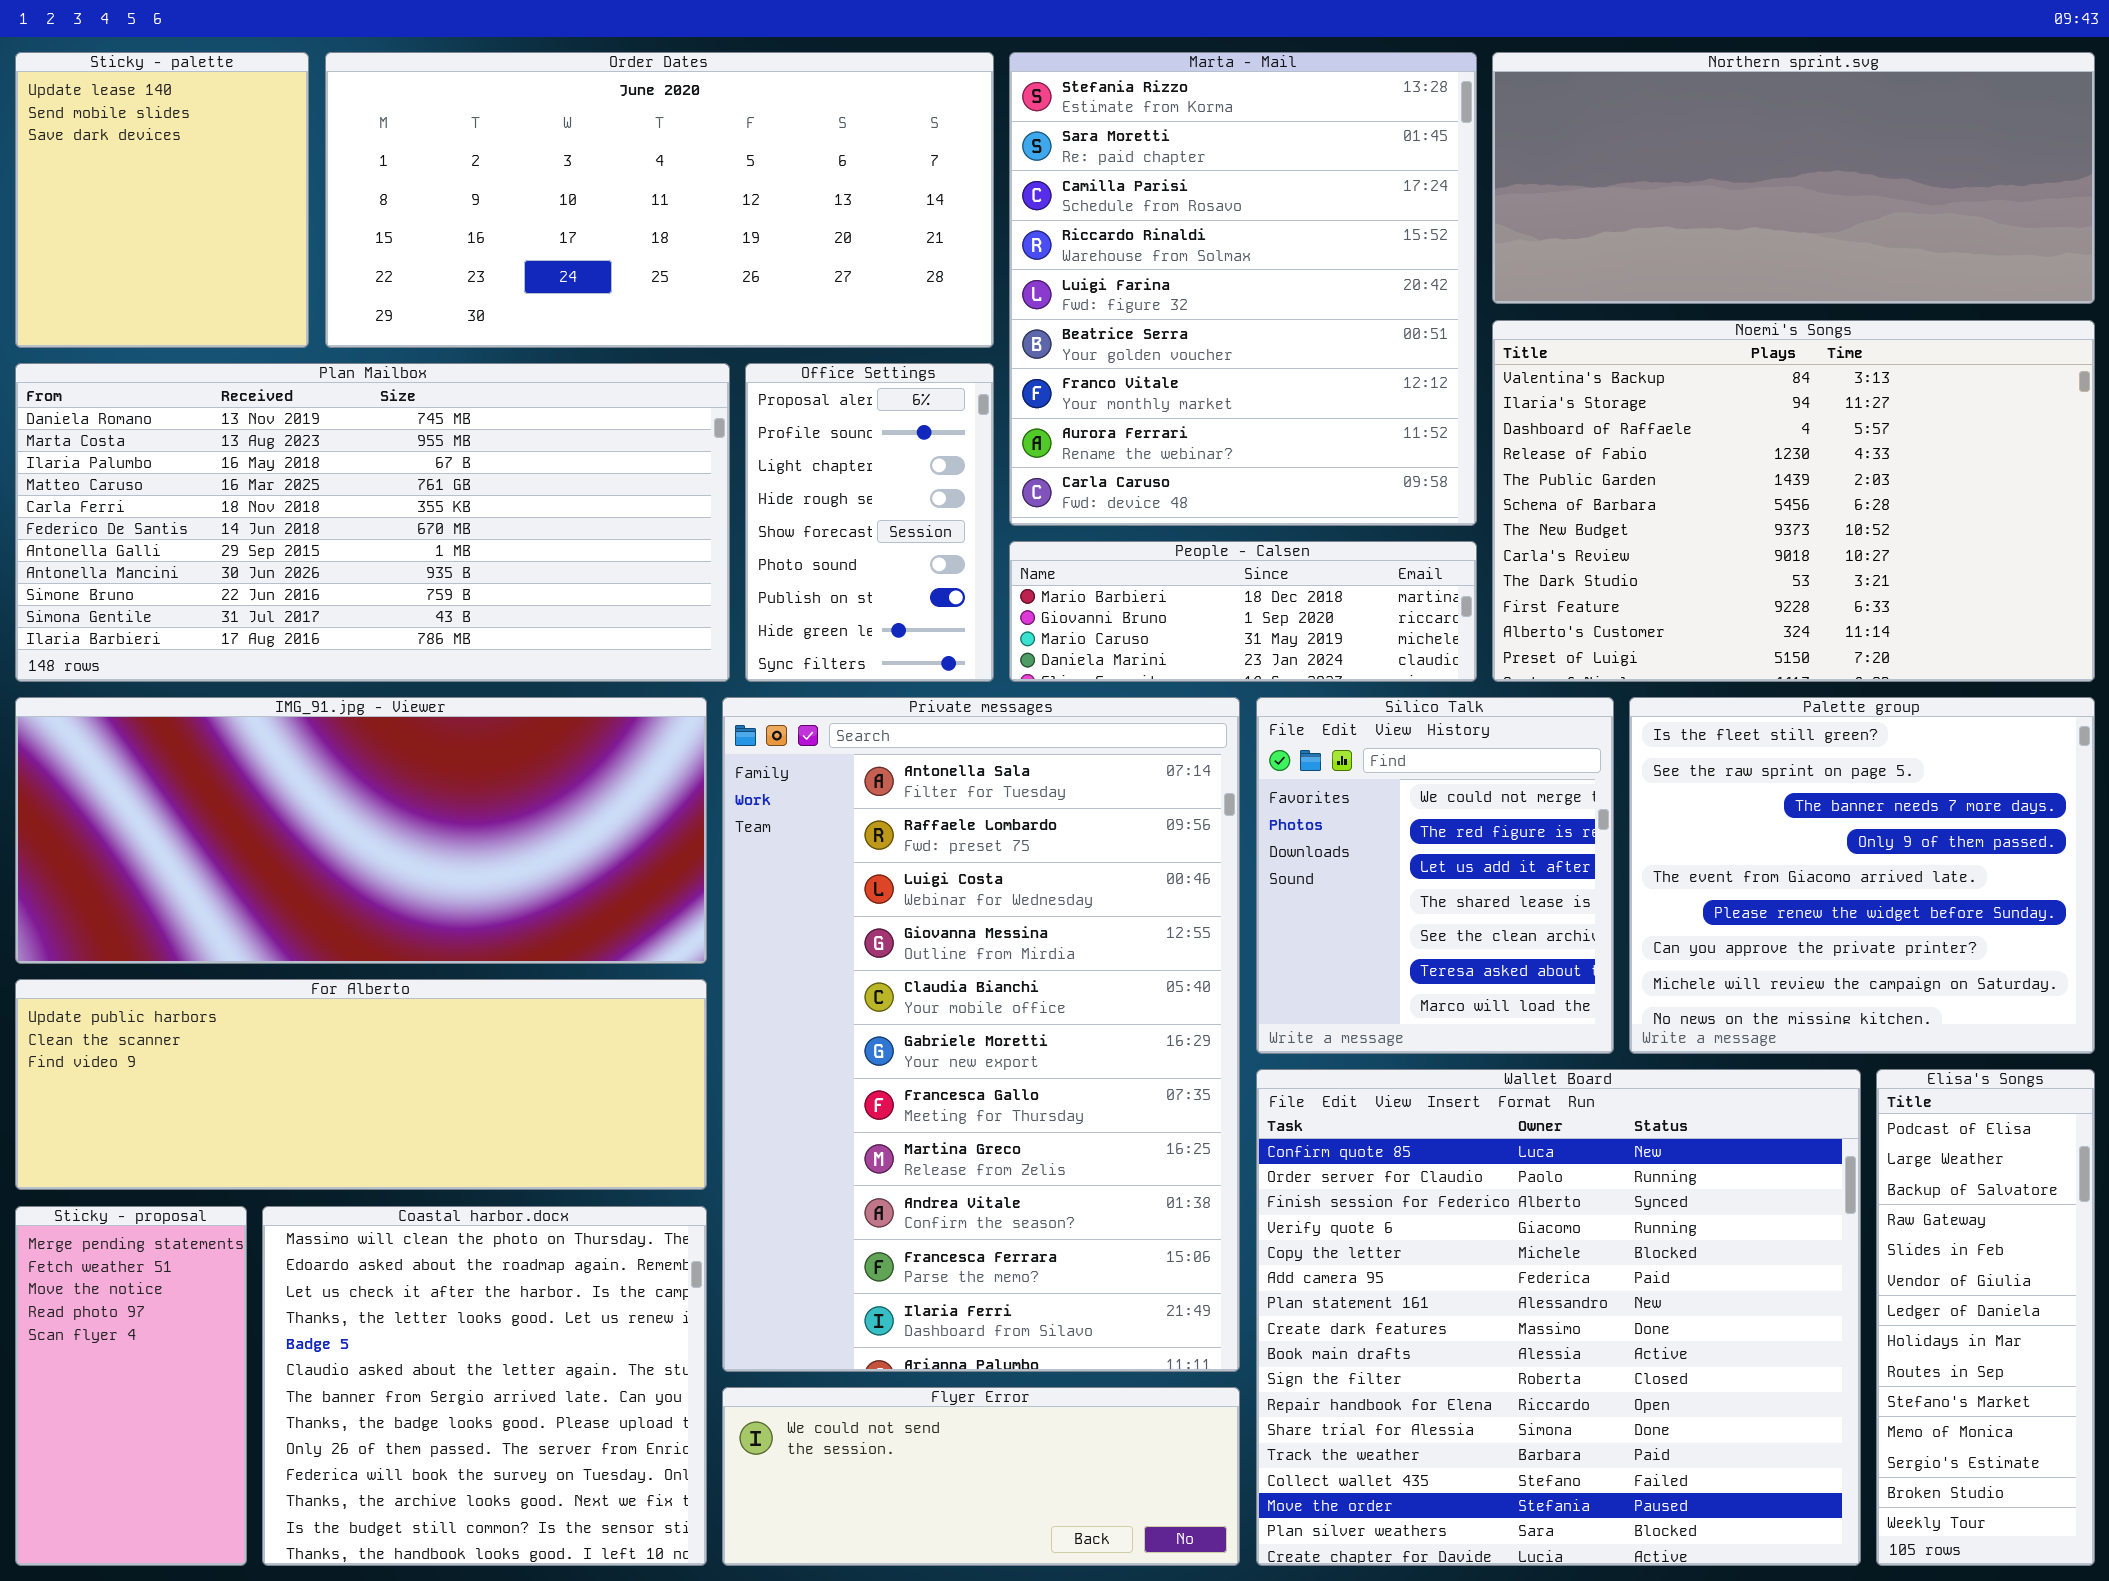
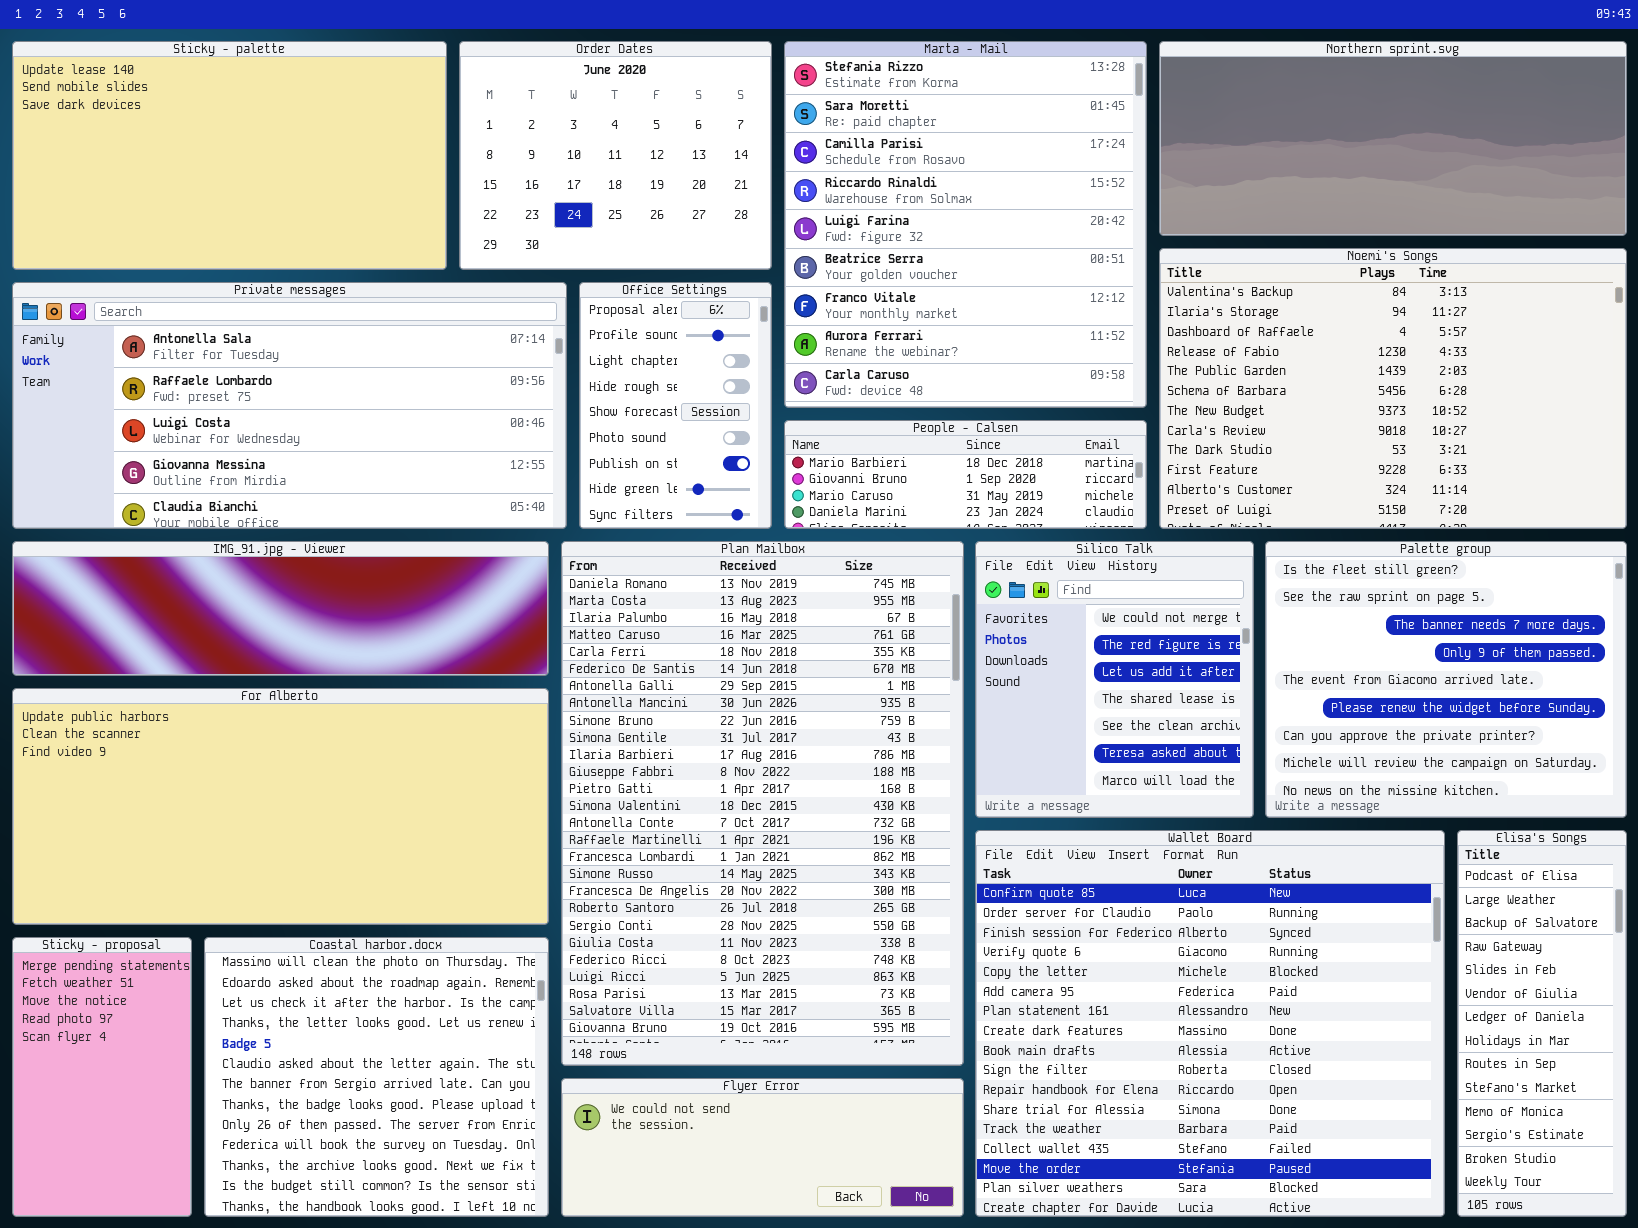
Sticky - palette: [15,52,309,348] -> [12,41,447,270], resized
Order Dates: [325,52,994,348] -> [459,41,772,270], resized
Plan Mailbox: [15,363,730,682] -> [561,541,964,1066], moved, resized
IMG_91.jpg - Viewer: [15,697,707,964] -> [12,541,549,676], resized
Private messages: [722,697,1240,1372] -> [12,282,567,529], moved, resized
For Alberto: [15,979,707,1190] -> [12,688,549,925], resized

